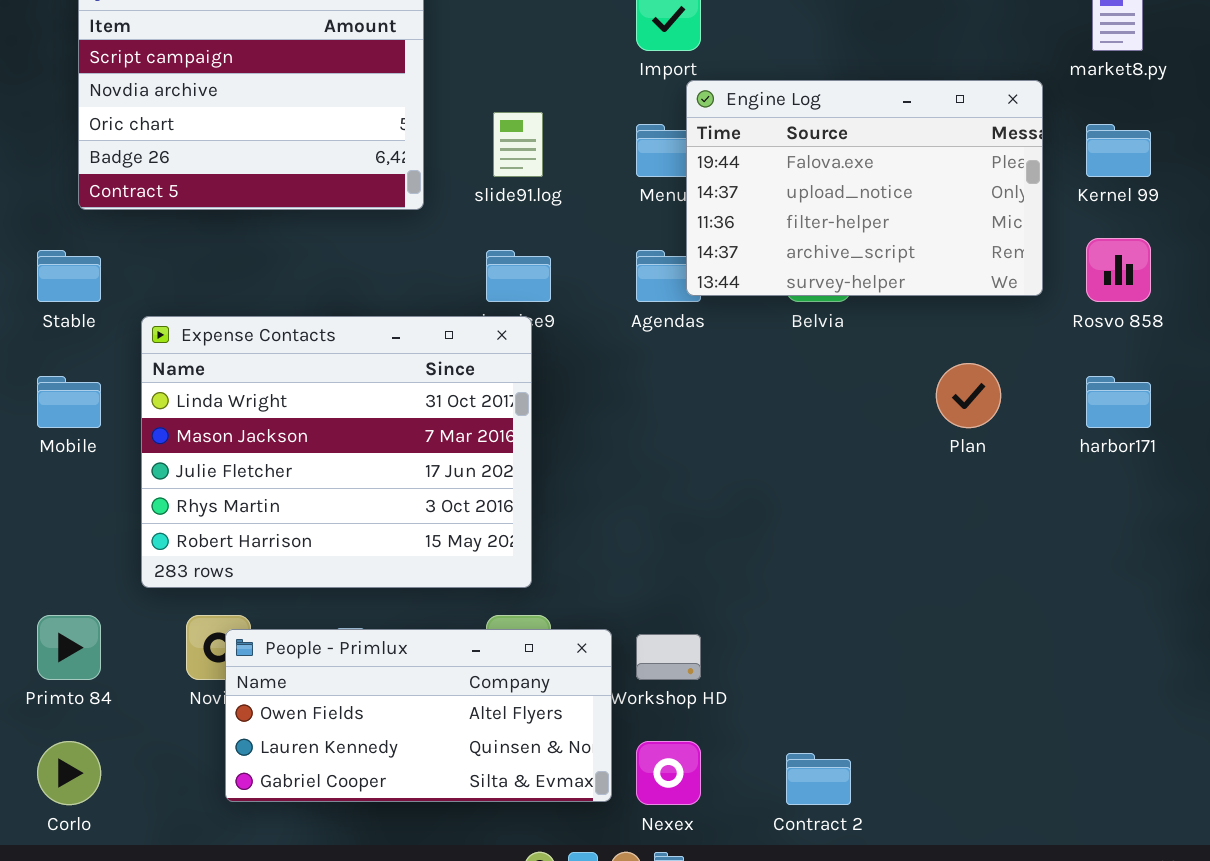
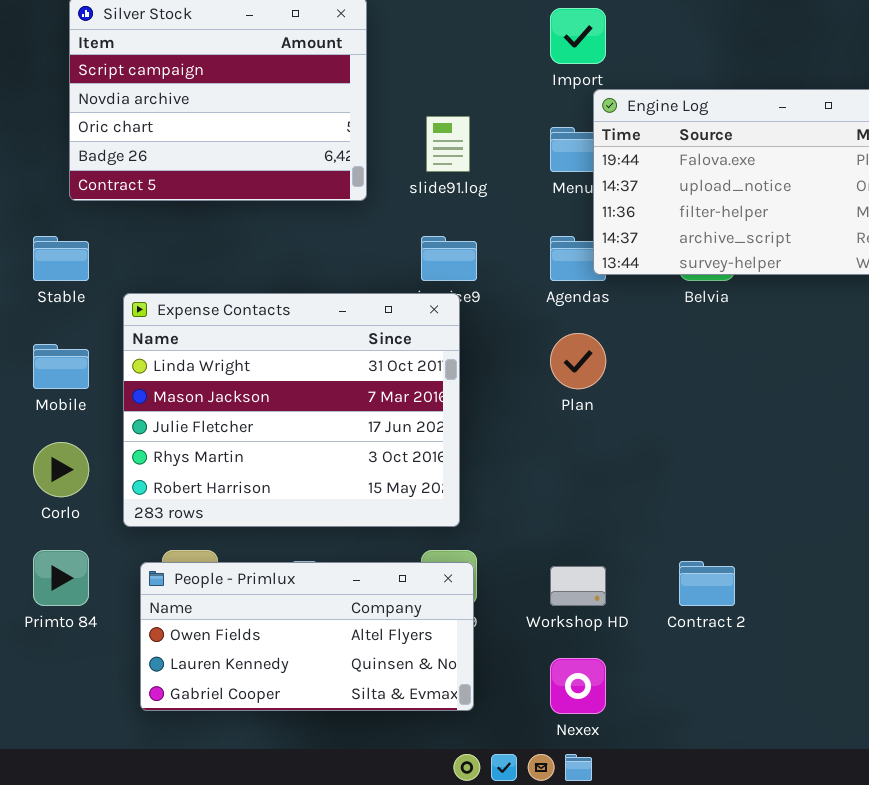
Plan: [936,363,1001,428] -> [550,333,606,389], moved
People - Primlux: [225,629,612,802] -> [140,562,474,711], moved
Corlo: [37,741,101,805] -> [33,442,89,497], moved
Contract 2: [786,753,851,805] -> [679,561,735,606], moved

